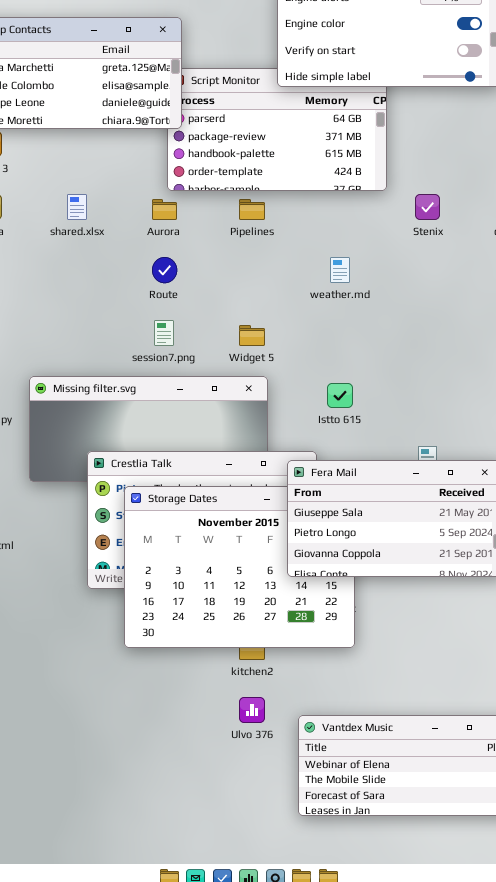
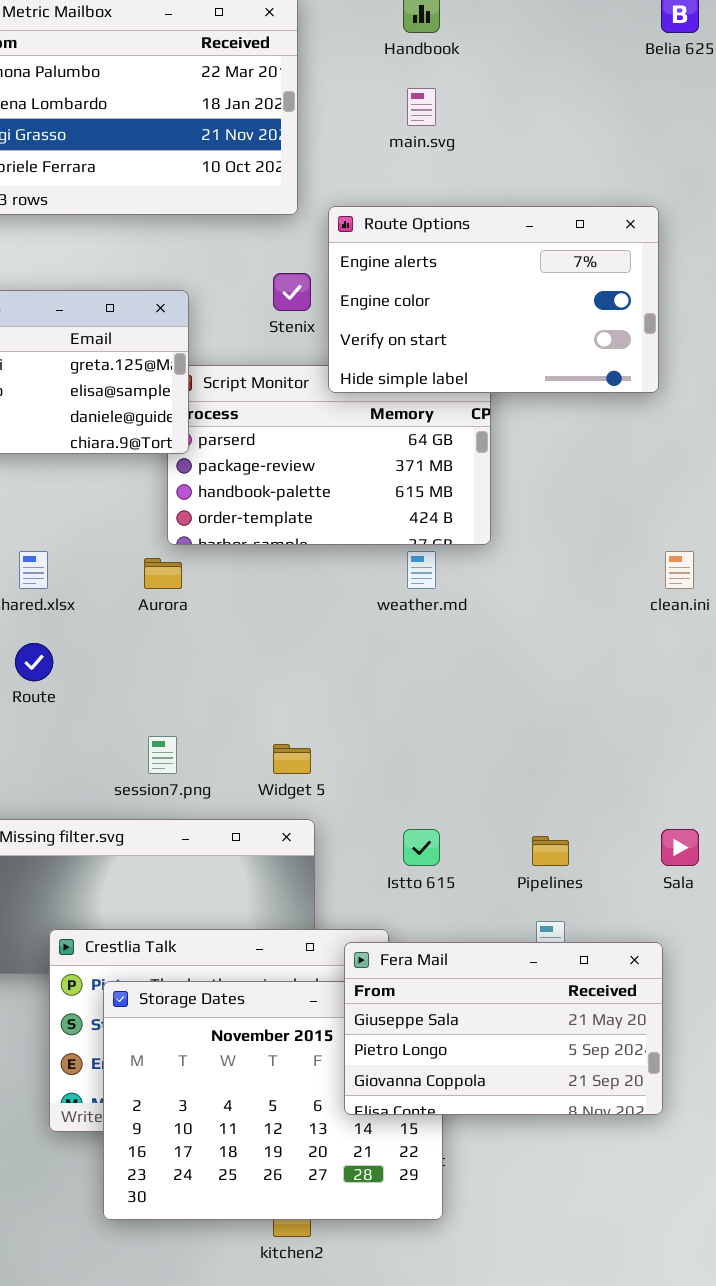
Stenix: [415,194,440,220] -> [273,273,311,311], moved
Pipelines: [239,199,265,220] -> [532,836,569,866], moved
Route: [152,257,177,283] -> [15,643,53,681], moved
weather.md: [330,257,350,283] -> [407,551,436,589], moved

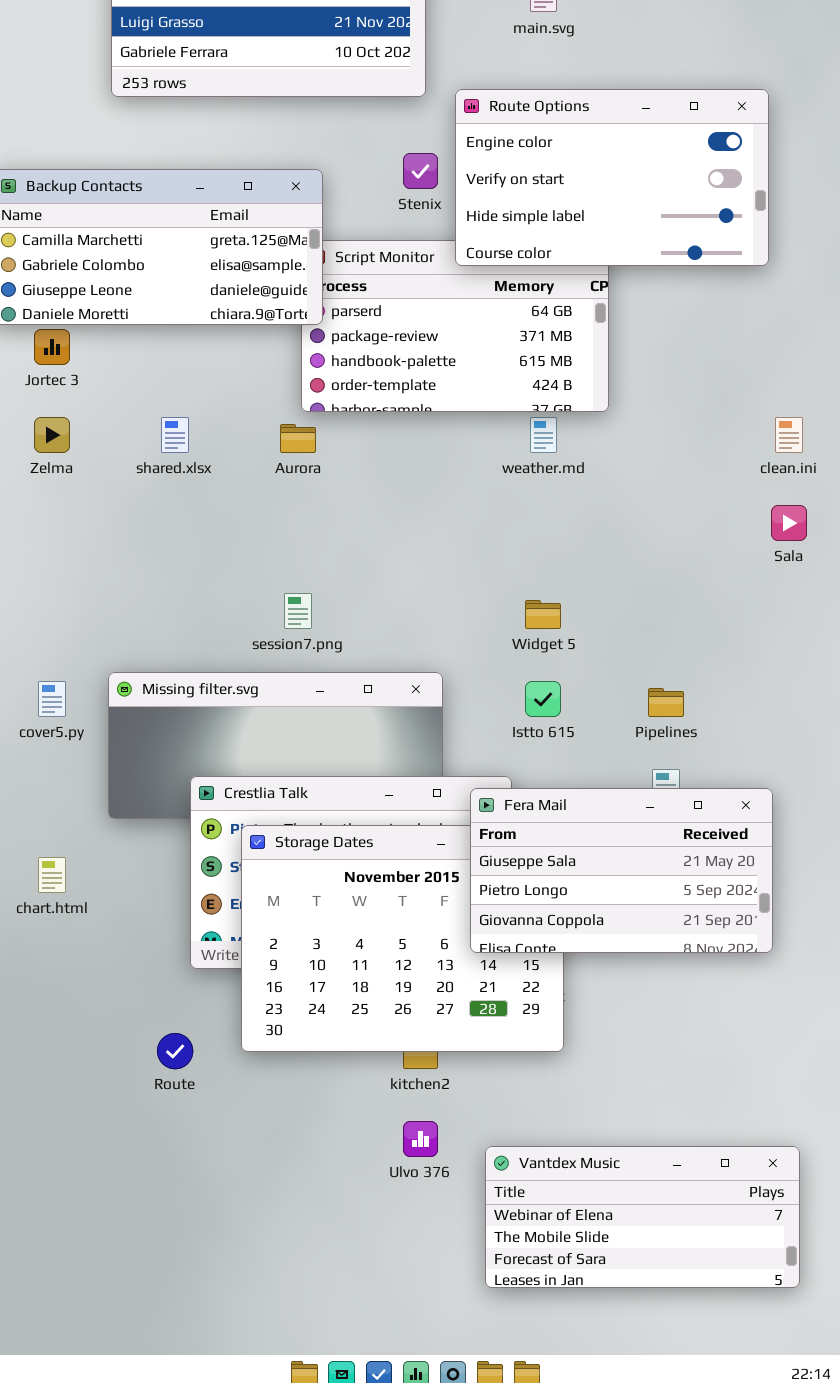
Route Options: [328,206,659,393] -> [455,89,769,266], scrolled down 1 row
Route: [15,643,53,681] -> [157,1033,193,1069], moved
Widget 5: [273,744,311,774] -> [525,600,561,629], moved
Sala: [661,829,699,866] -> [771,505,807,541], moved

